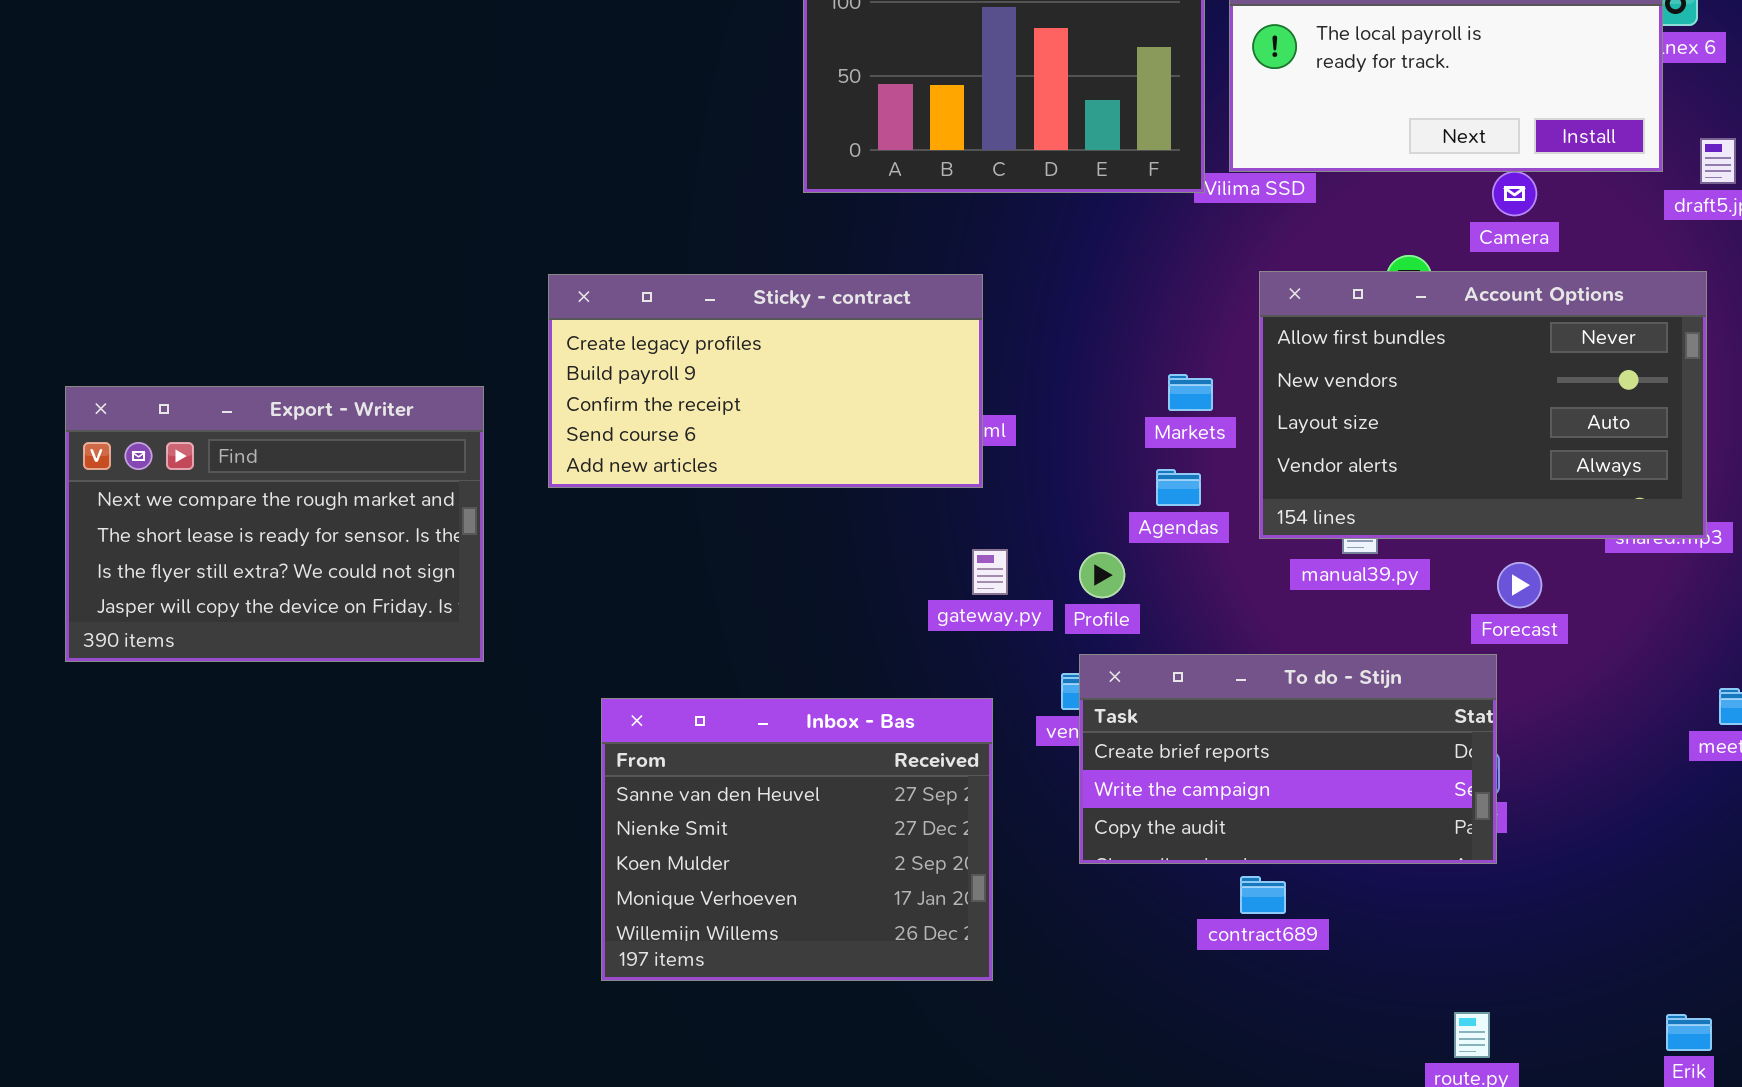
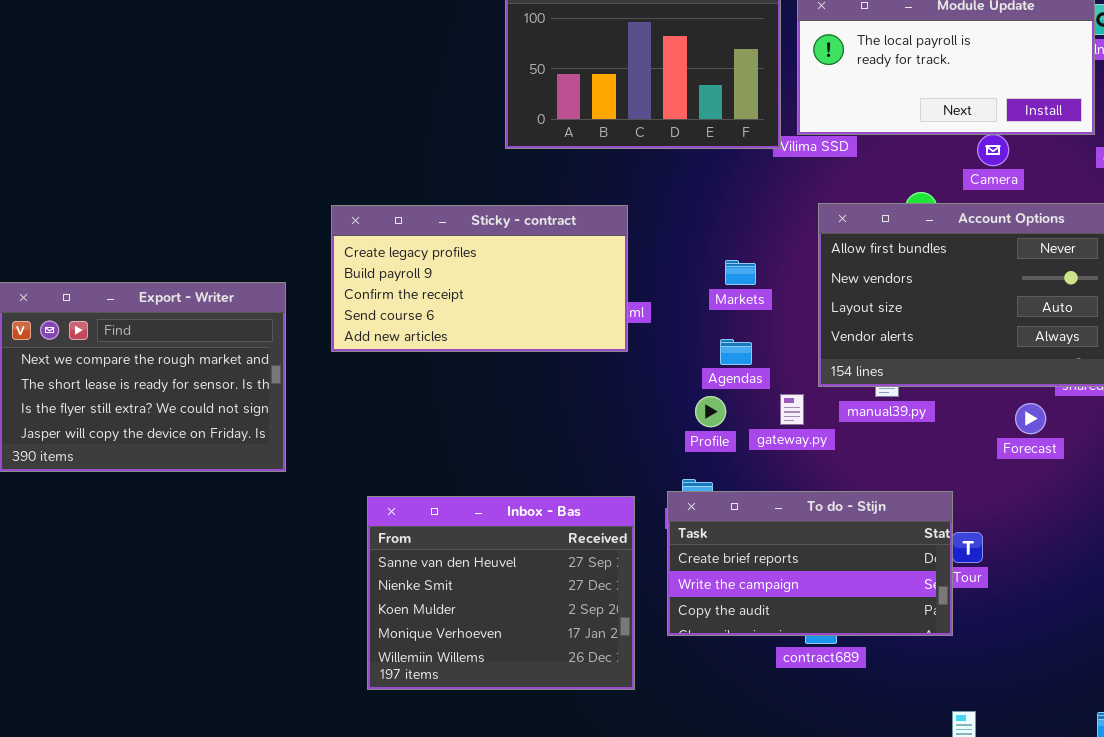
Markets: [1168,374,1213,411] -> [725,260,756,285], moved
Agendas: [1156,469,1201,506] -> [720,339,752,365], moved
gateway.py: [972,549,1008,595] -> [780,394,804,425], moved
Forecast: [1497,562,1542,608] -> [1015,403,1046,434], moved
To do - Stijn: [1079,654,1497,864] -> [667,491,953,636], moved

